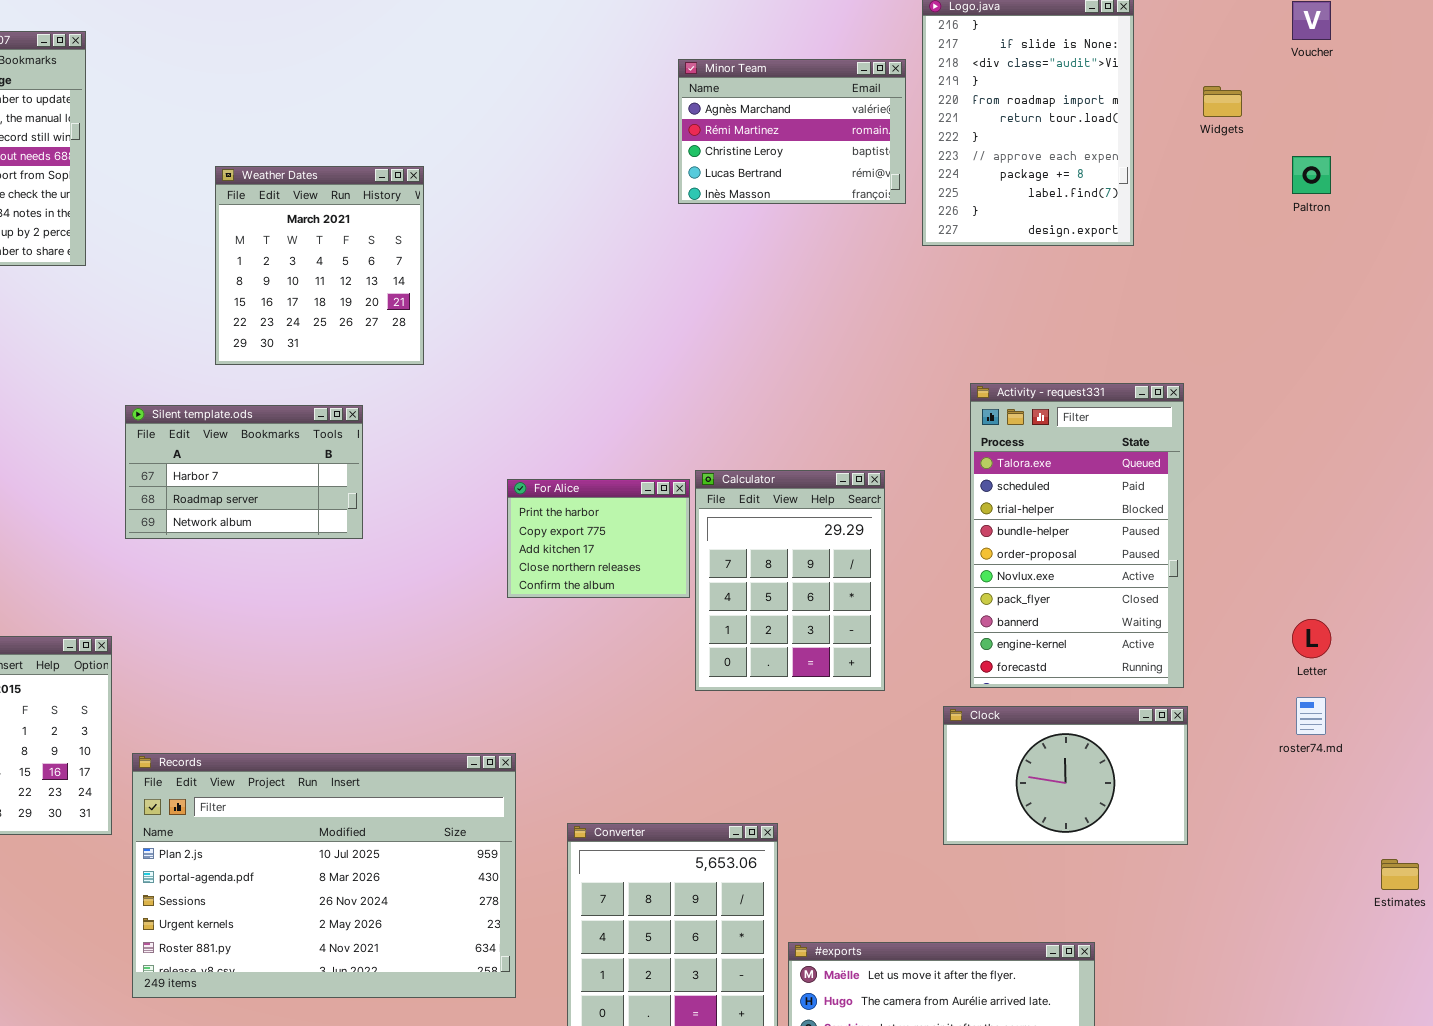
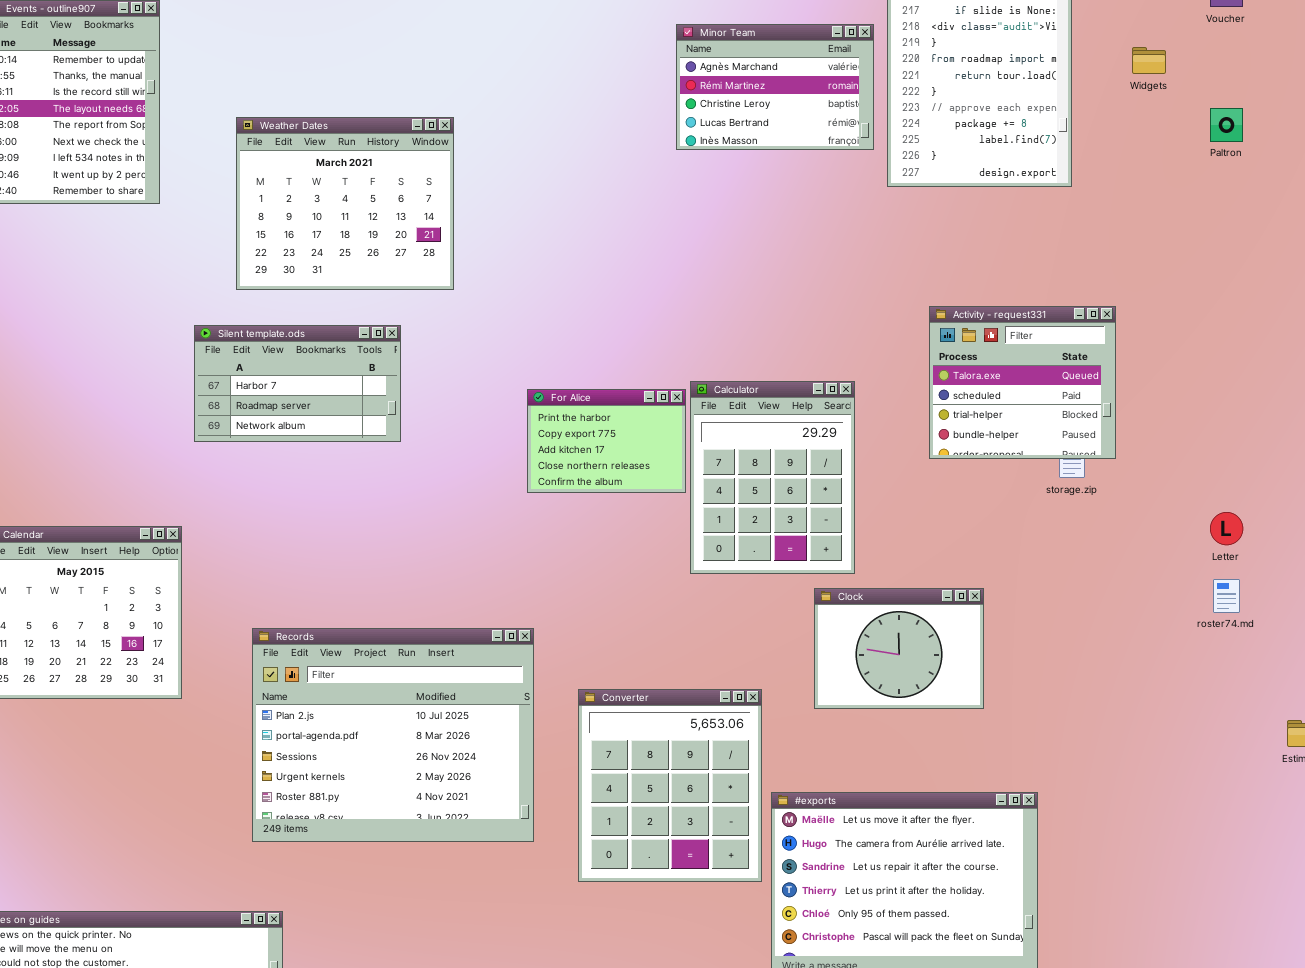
Weather Dates: [215,166,424,365] -> [236,117,454,290], resized
Activity - request331: [970,383,1184,688] -> [929,306,1116,459], resized
Clock: [943,706,1188,845] -> [814,588,984,709], moved, resized
Records: [132,753,516,998] -> [252,628,534,842], resized

